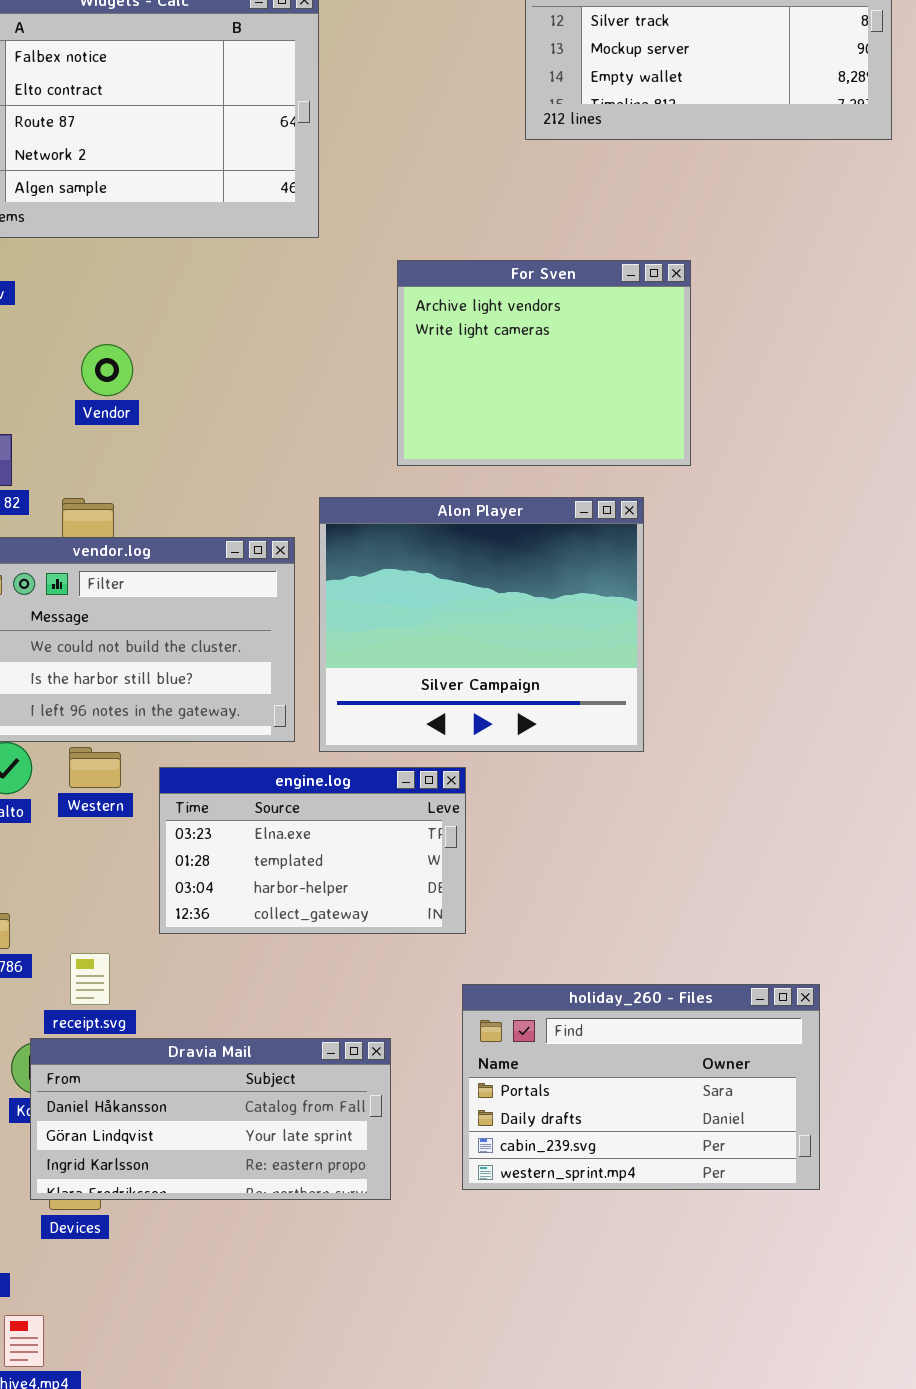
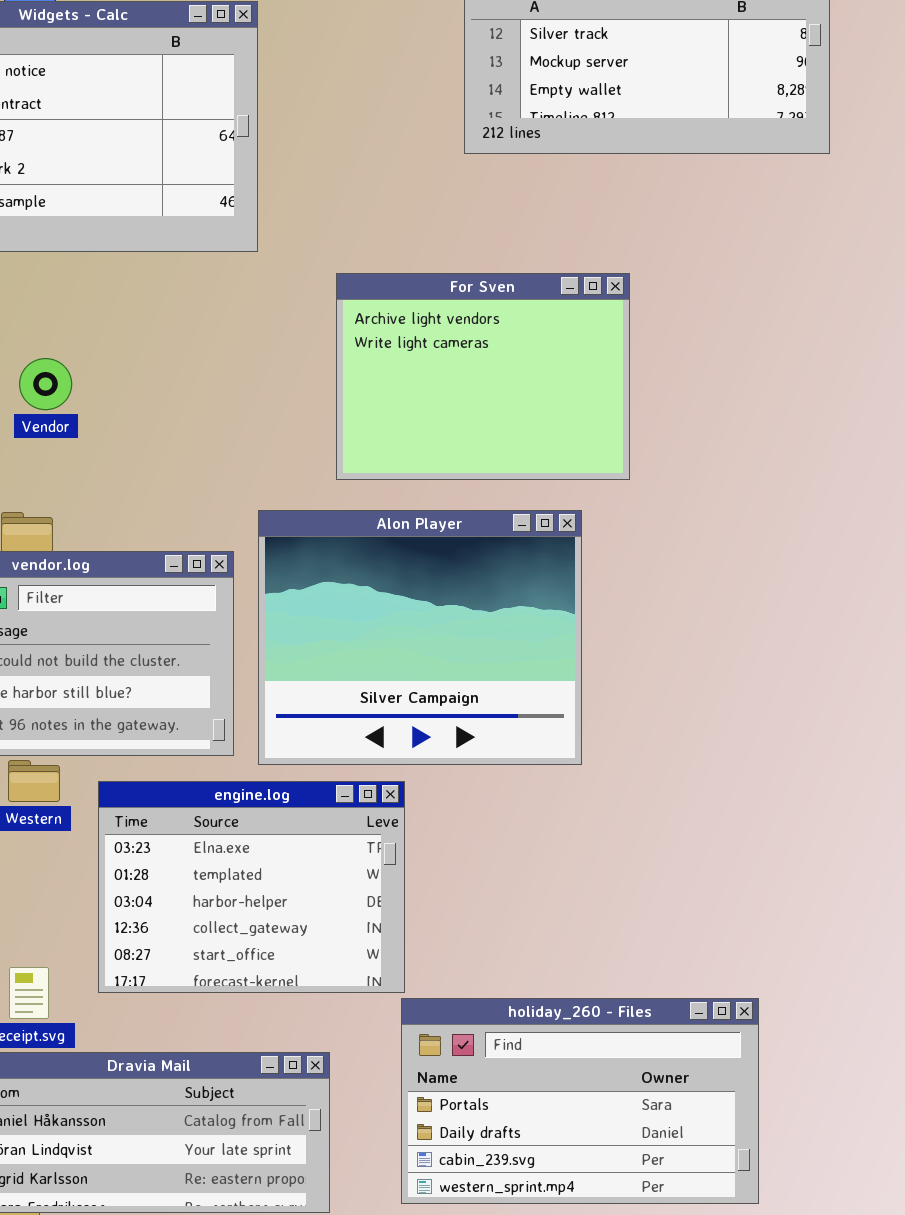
engine.log: [159,767,466,934] -> [98,781,405,993], resized

